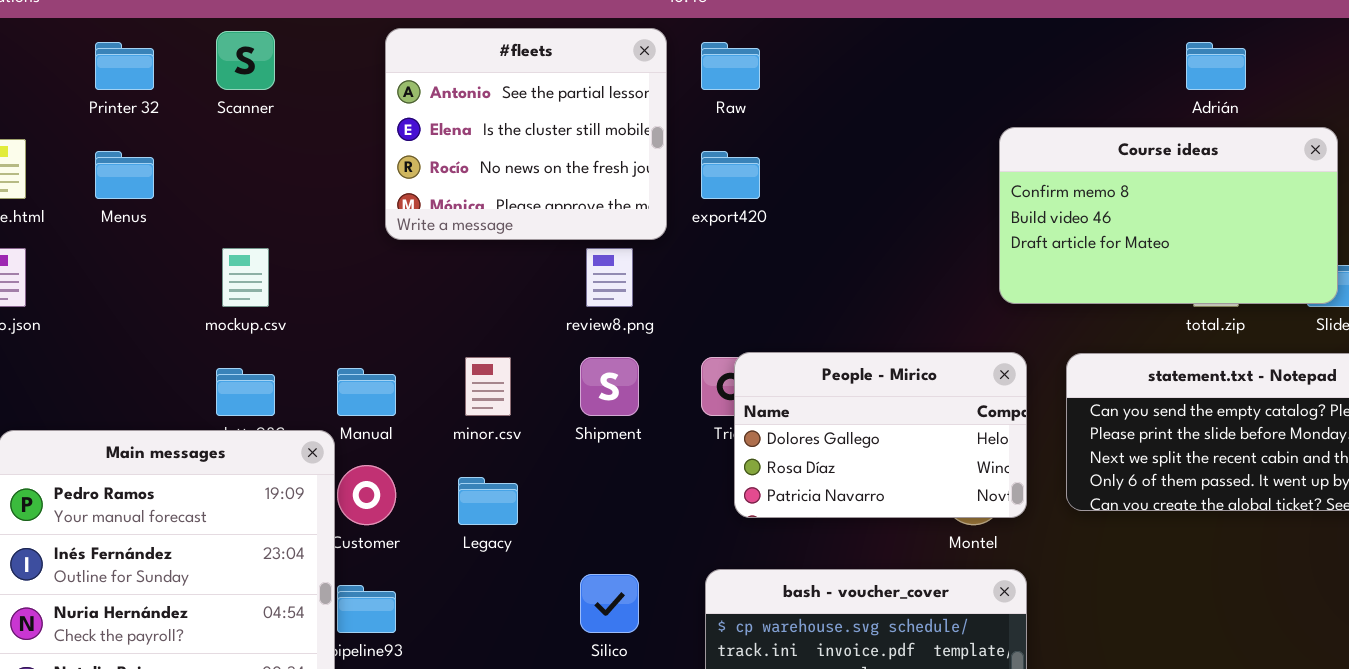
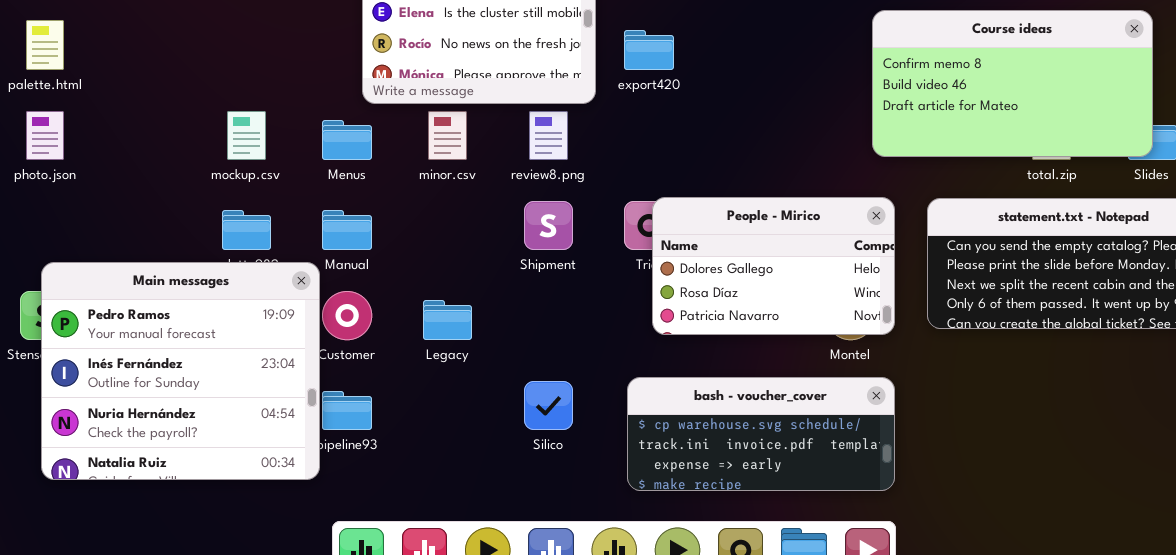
Menus: [95,151,154,199] -> [322,120,372,160], moved
minor.csv: [465,357,511,416] -> [428,111,467,160], moved

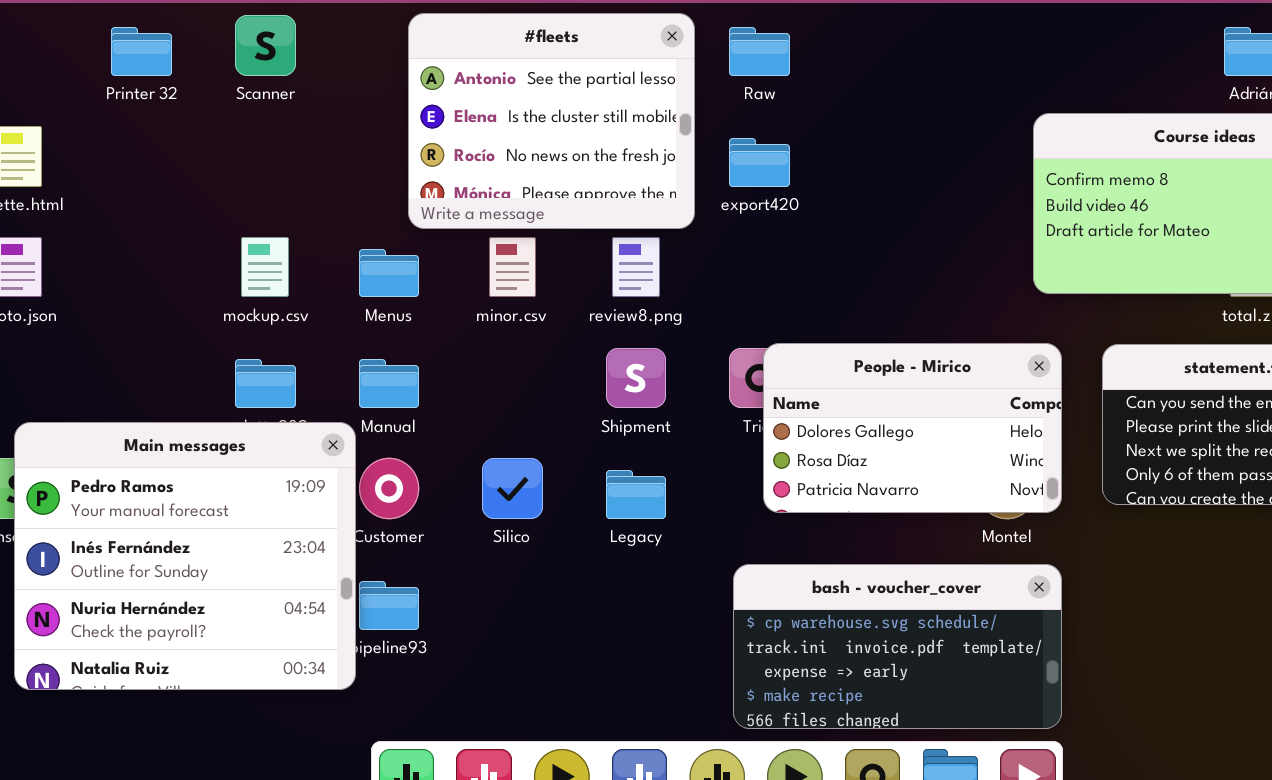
Legacy: [423,300,472,340] -> [606,470,666,519], moved
bash - voucher_cover: [627,377,895,491] -> [733,564,1062,729], resized
Silico: [524,381,573,430] -> [482,458,543,519], moved

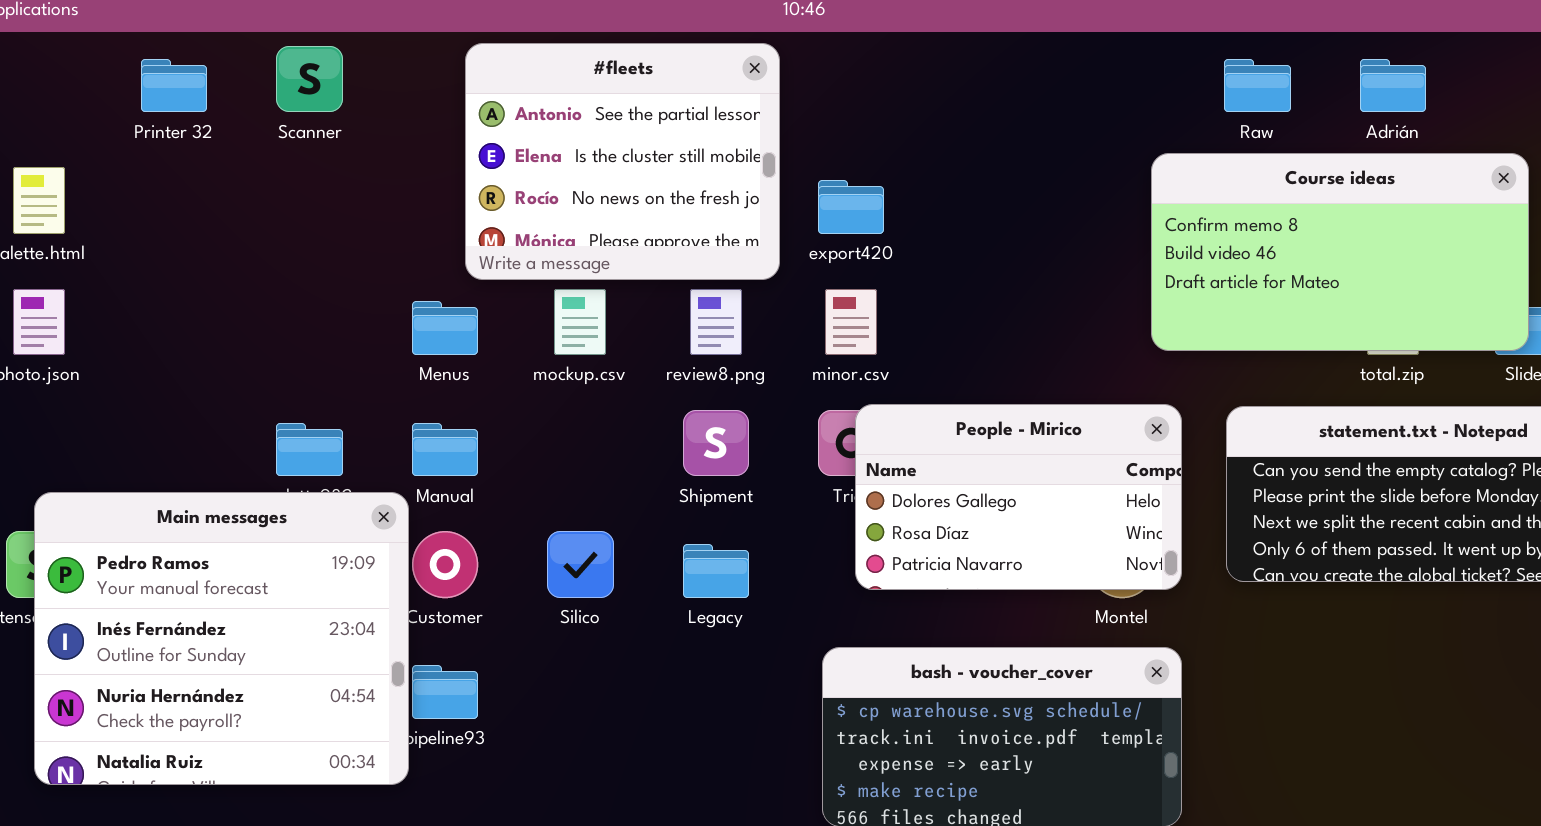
Raw: [729,27,790,76] -> [1224,59,1291,112], moved
mockup.csv: [241,237,289,297] -> [554,289,606,355], moved
minor.csv: [489,237,536,297] -> [825,289,877,355], moved

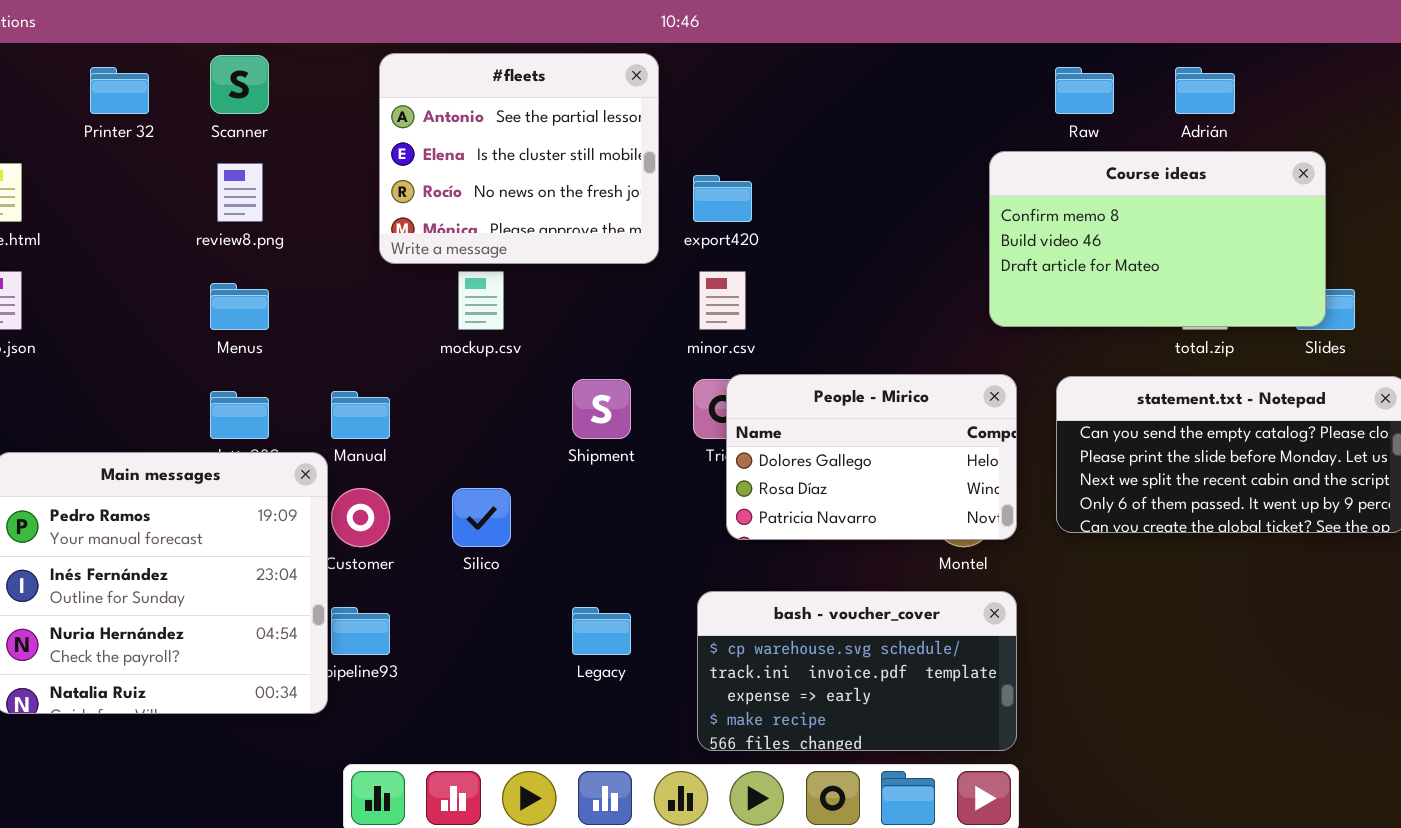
review8.png: [690,289,742,355] -> [217,163,263,222], moved
Menus: [412,301,478,355] -> [210,283,269,330], moved
Legacy: [683,544,749,598] -> [572,607,631,655], moved

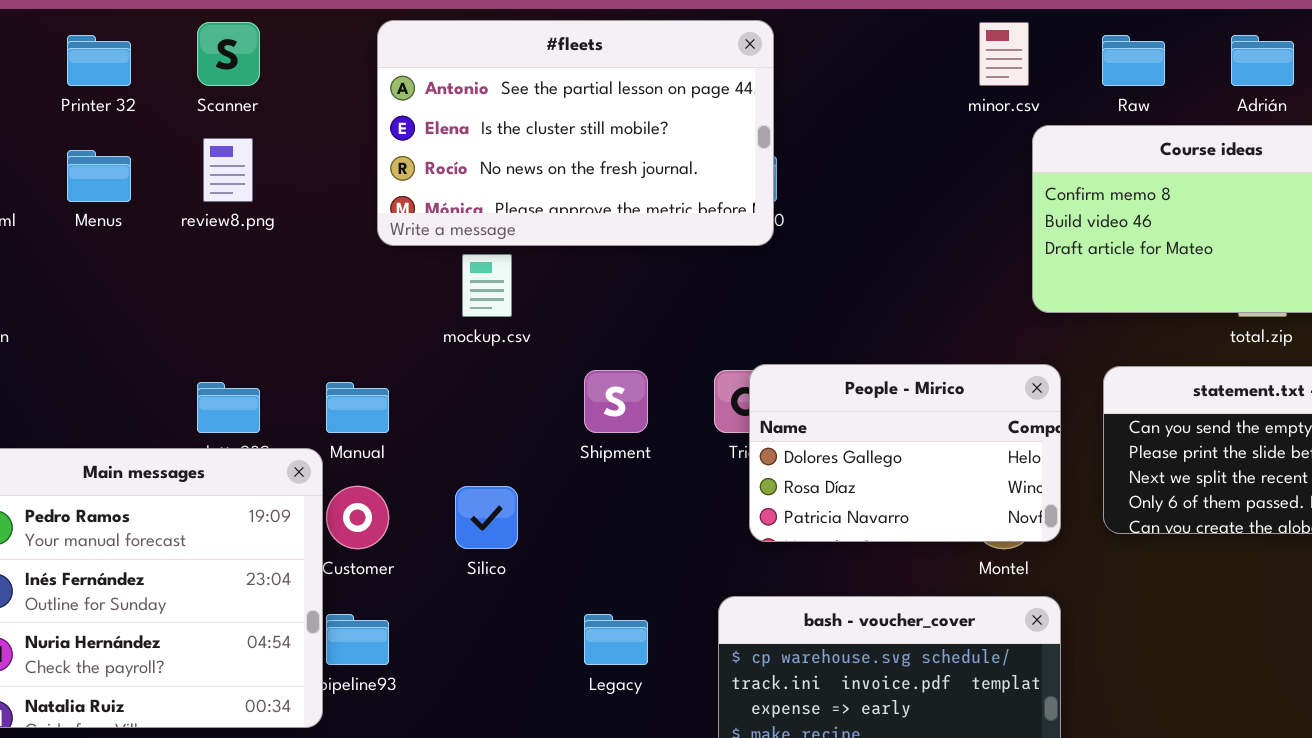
#fleets: [379,53,659,264] -> [377,20,774,246], resized
minor.csv: [699,271,746,330] -> [979,22,1029,86], moved
Menus: [210,283,269,330] -> [67,150,131,202], moved

